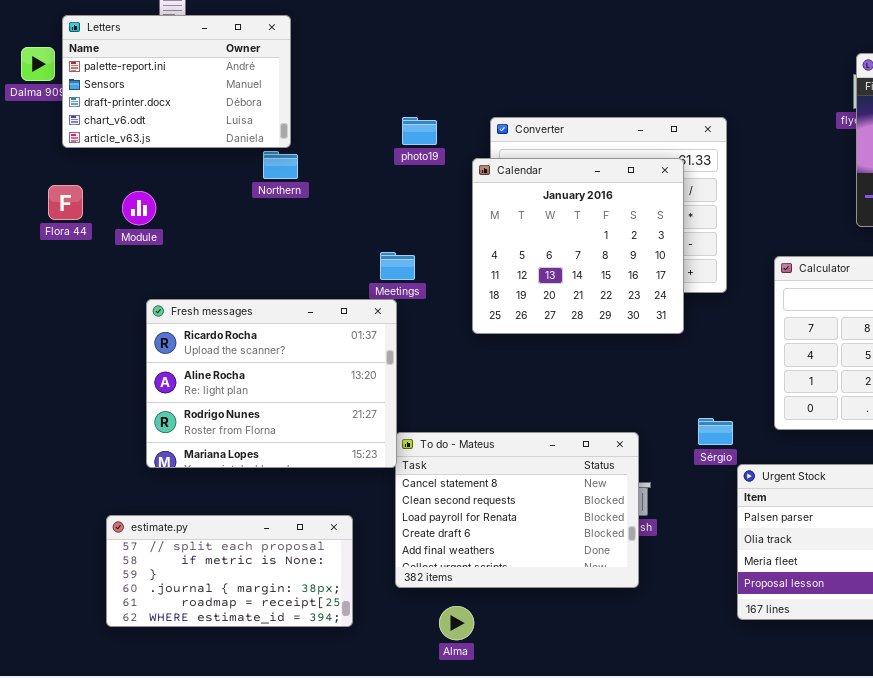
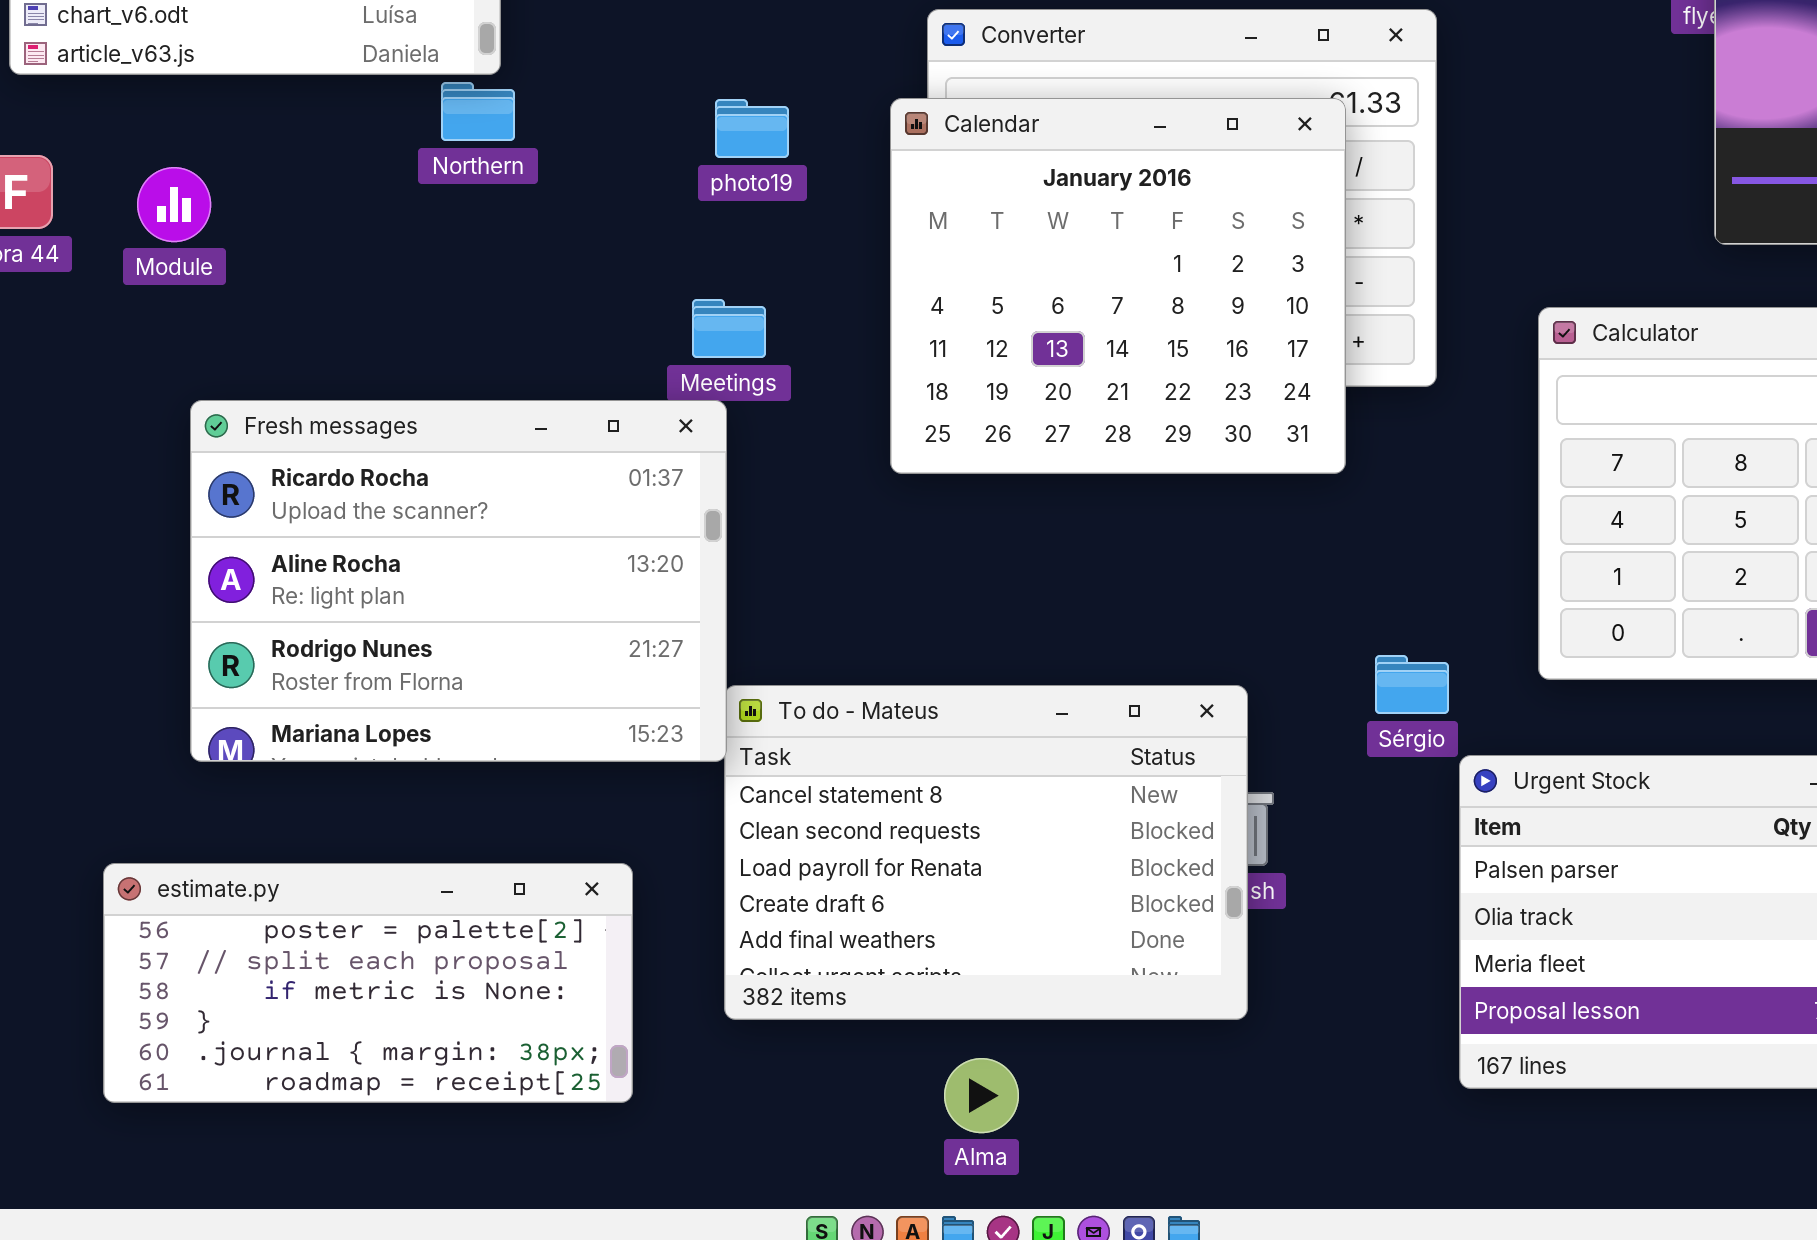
photo19: [402,117,437,145] -> [715,99,789,158], moved
estimate.py: [106,515,353,627] -> [103,863,633,1103], scrolled up 1 row
Alma: [439,606,474,640] -> [944,1058,1019,1133], moved

